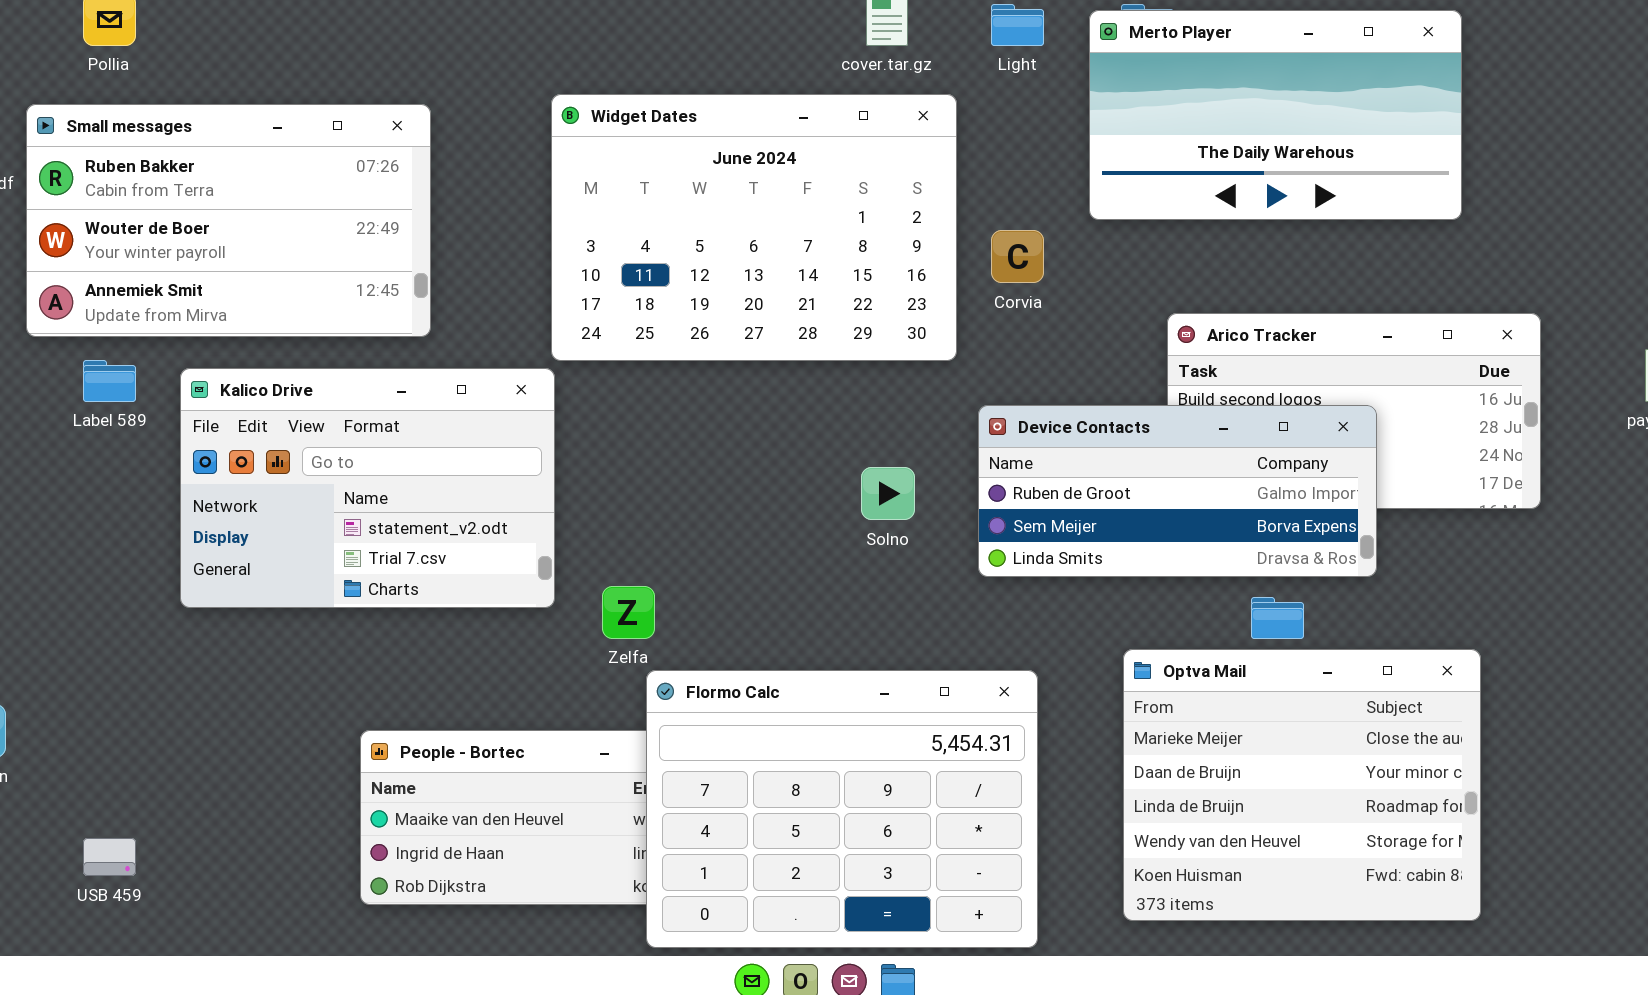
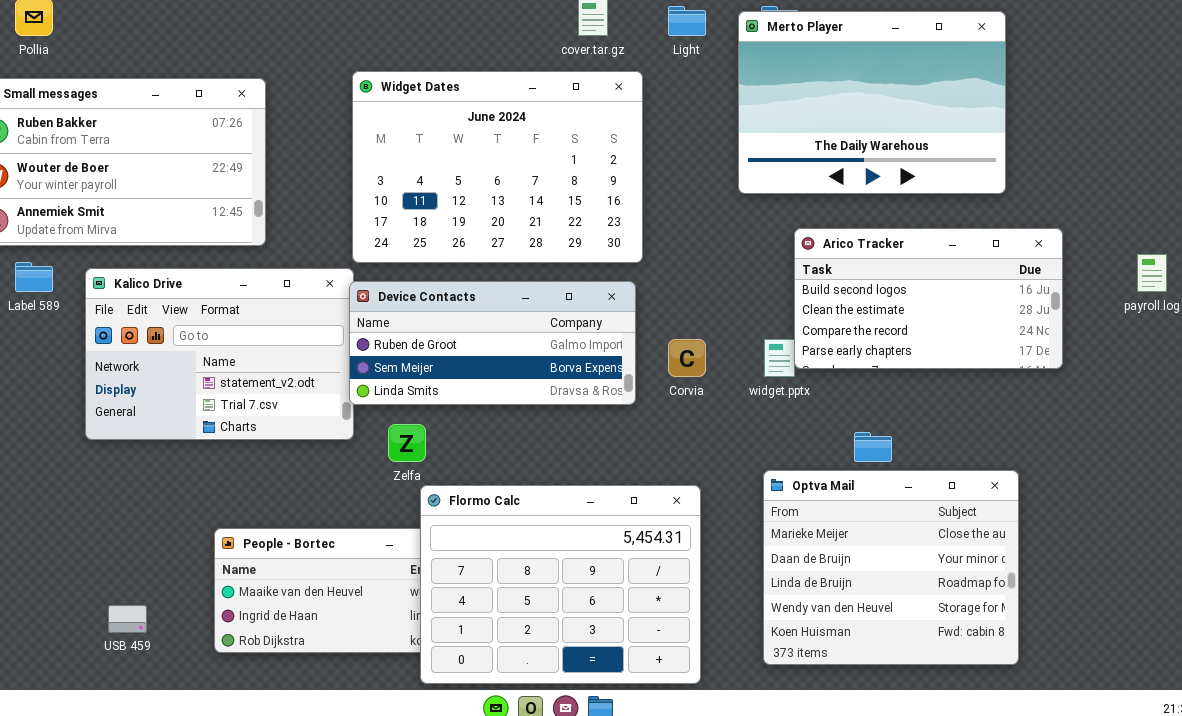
Merto Player: [1089,10,1462,220] -> [738,11,1006,194], resized
Corvia: [991,230,1044,283] -> [668,339,706,377], moved
Device Contacts: [978,405,1377,577] -> [349,281,636,405], moved
USB 459: [83,838,136,876] -> [108,605,147,633], moved

